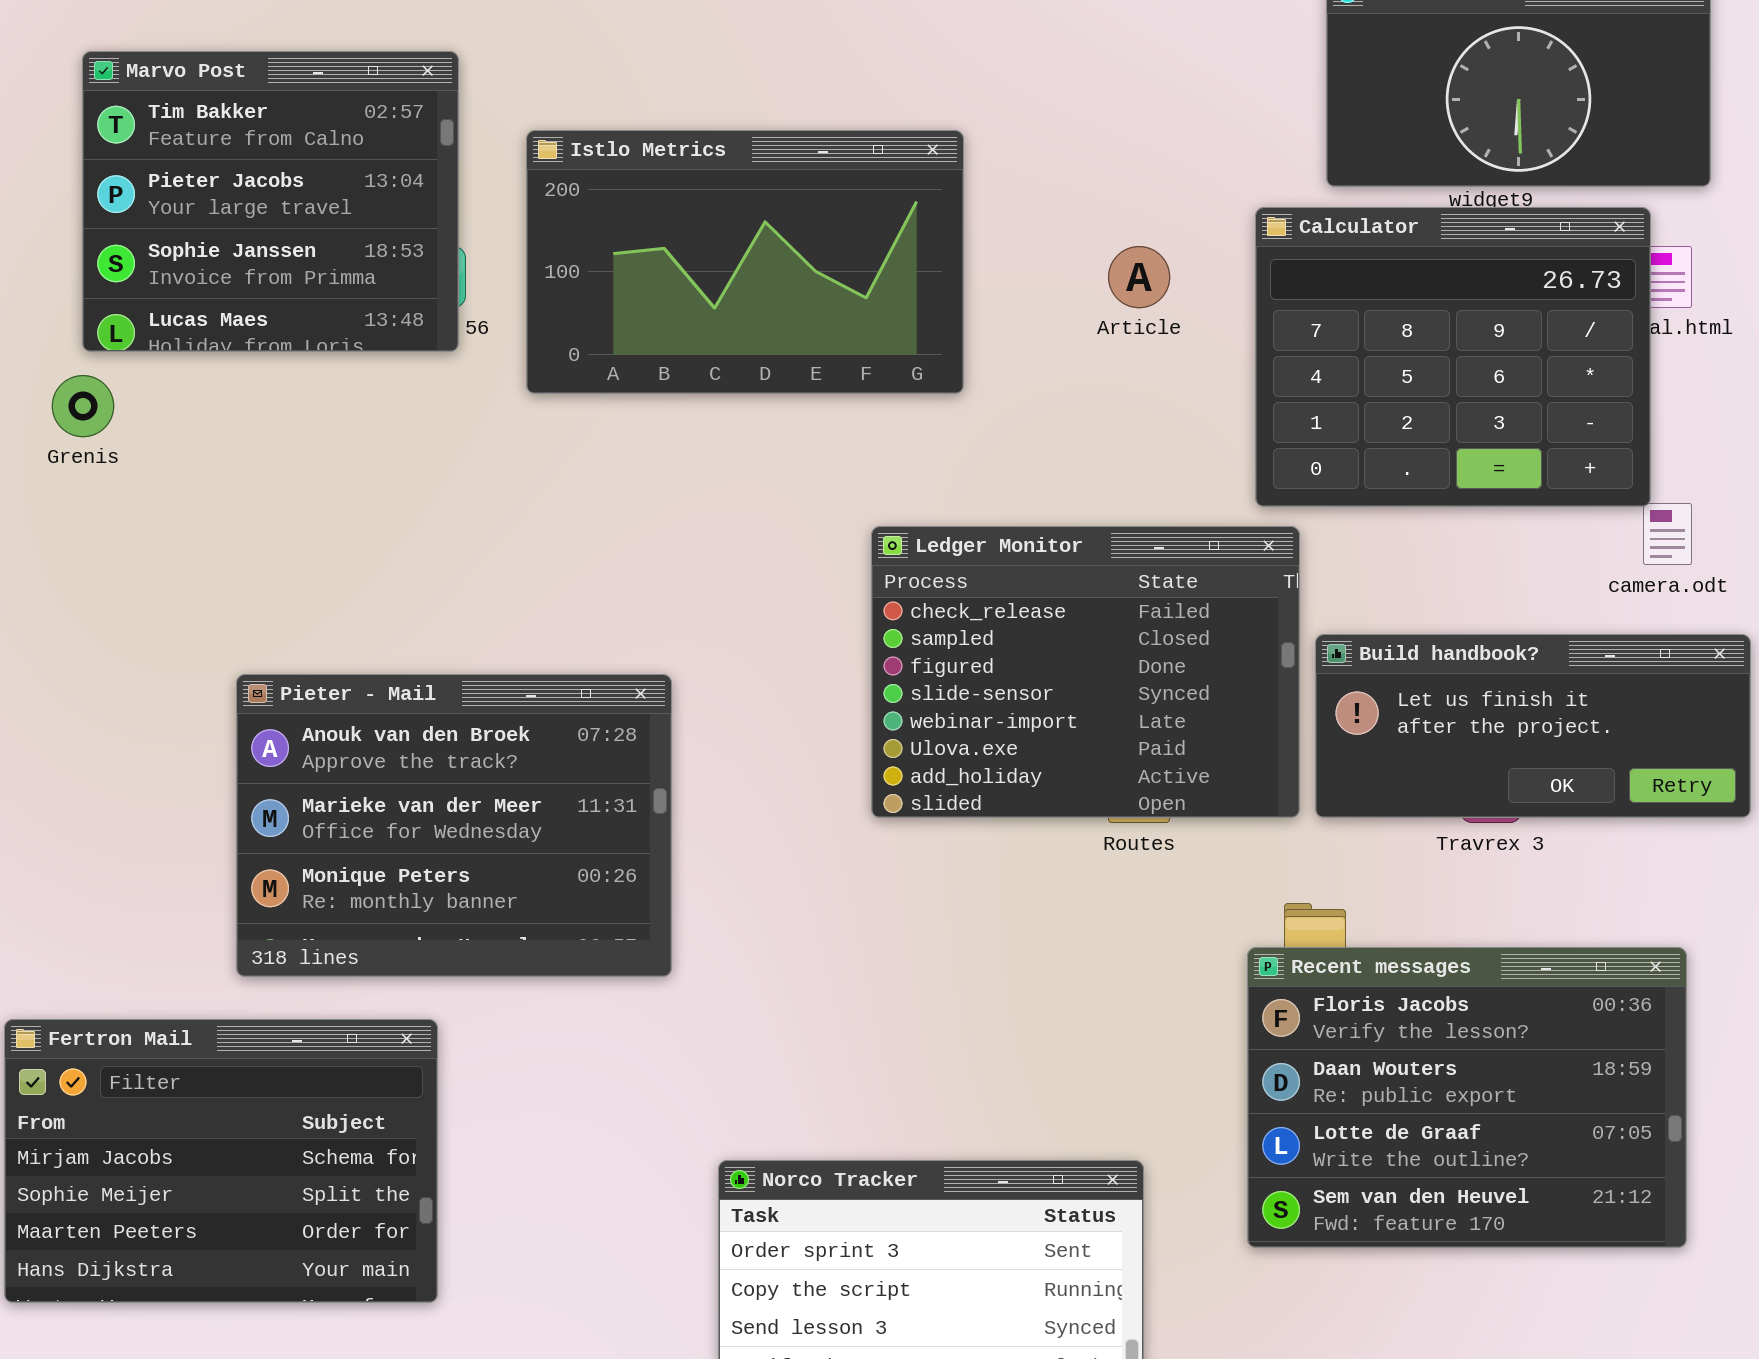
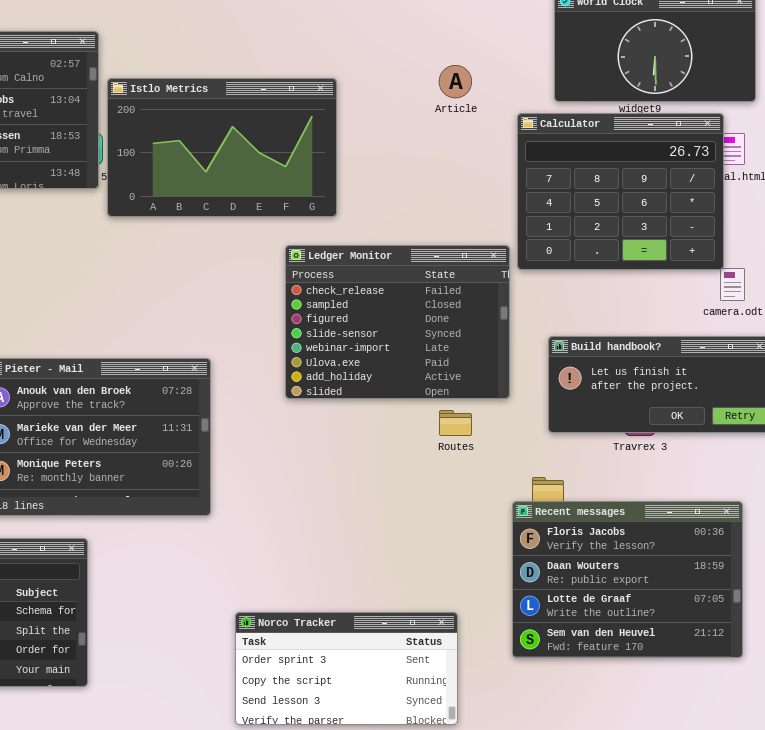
Istlo Metrics: [526,130,964,394] -> [107,78,337,217], moved
Article: [1108,246,1170,308] -> [439,65,472,98], moved
Ledger Monitor: [871,526,1300,818] -> [285,245,510,399], moved

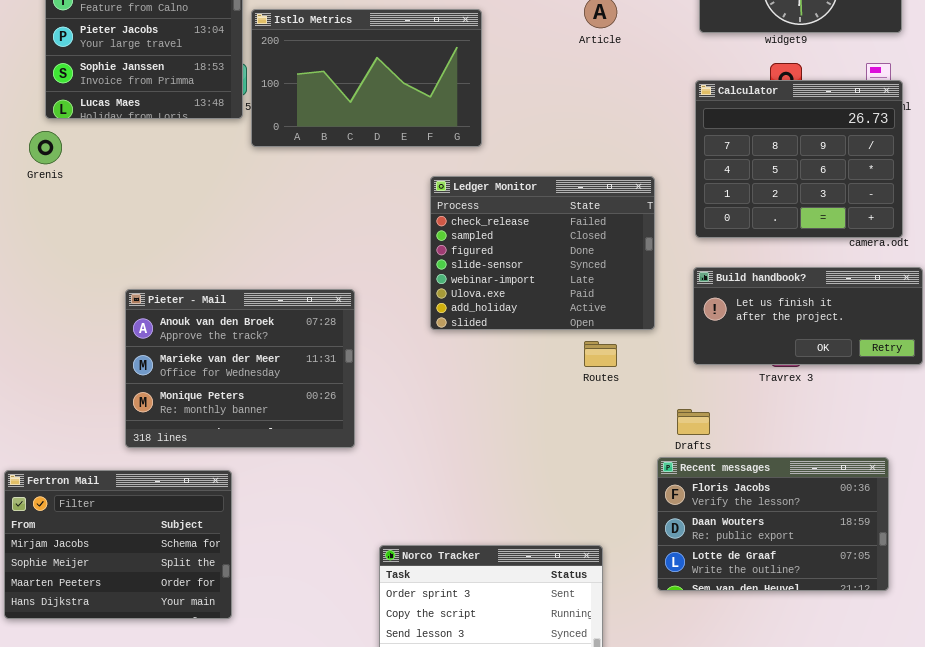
Calculator: [517,113,724,270] -> [695,80,903,238], moved
Recent messages: [512,501,743,658] -> [657,457,889,591], resized

